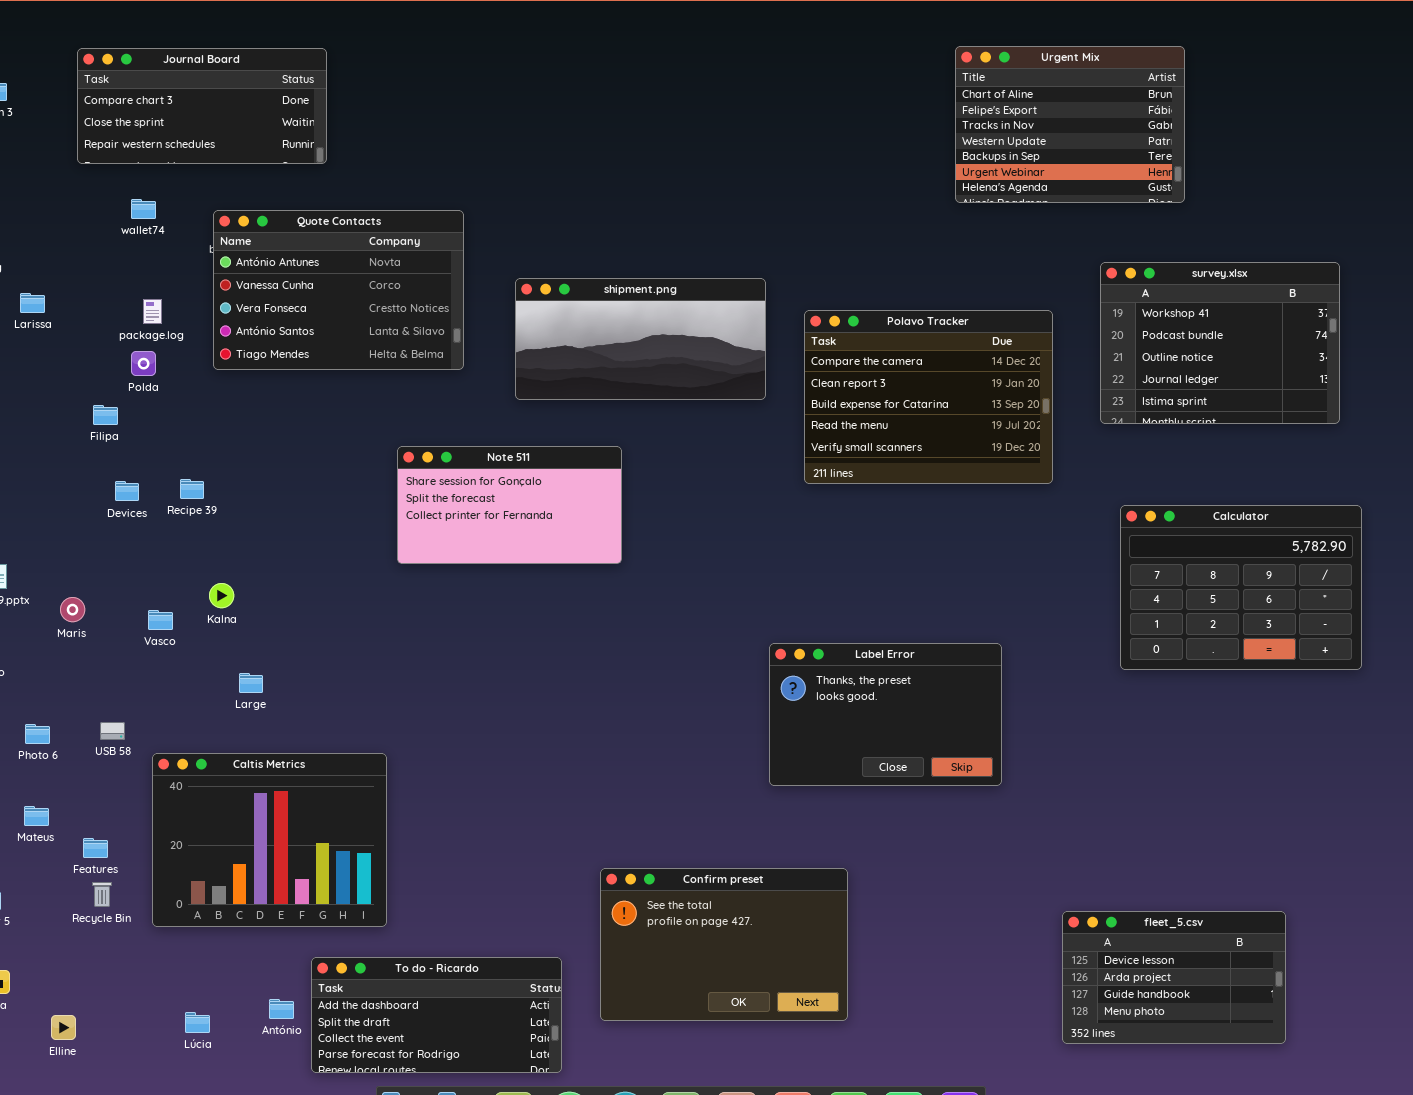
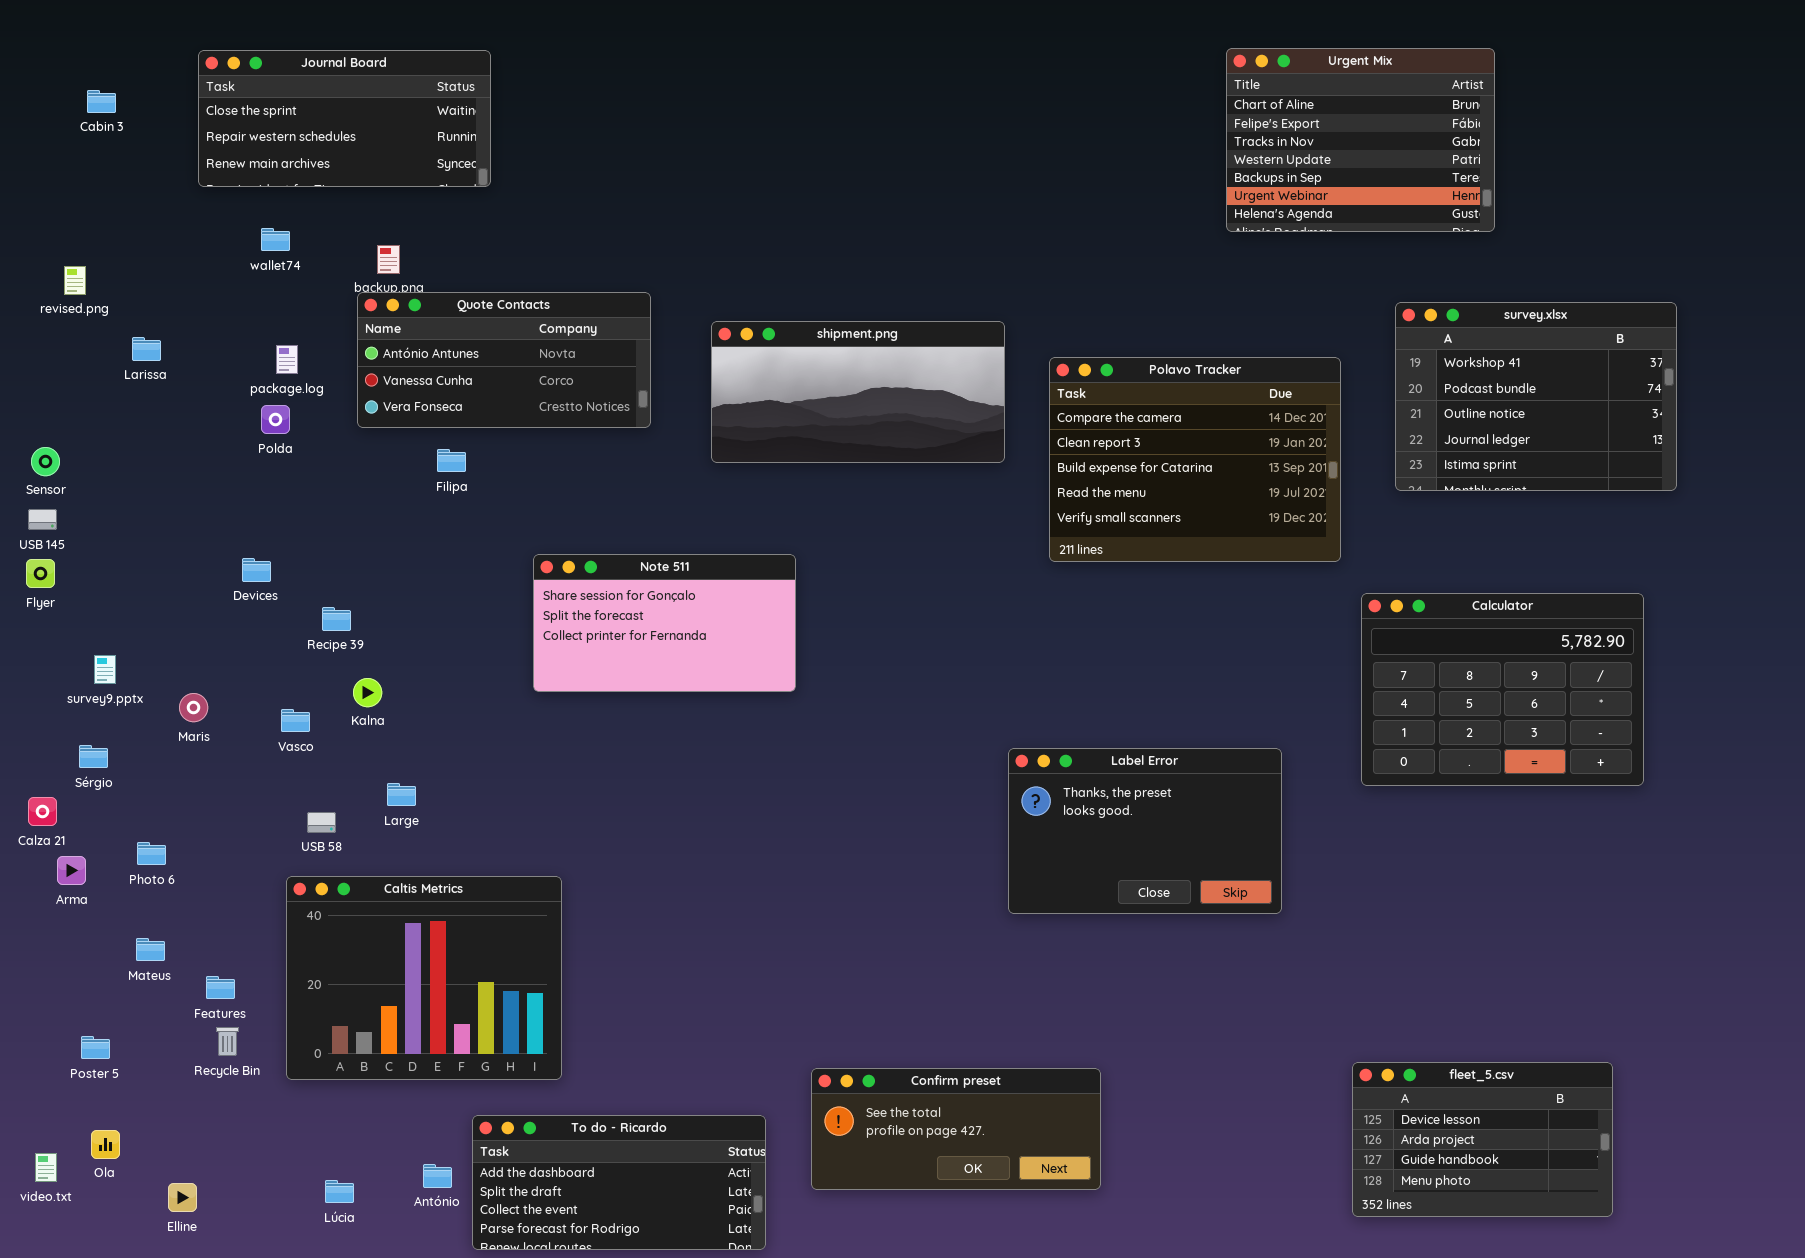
Journal Board: [77,48,327,164] -> [198,50,491,187], scrolled down 1 row
Quote Contacts: [213,210,464,370] -> [357,292,651,428], resized
Filipa: [93,405,118,425] -> [437,449,466,472], moved
Note 511: [397,446,622,564] -> [533,554,796,692], moved
Recipe 39: [180,479,204,499] -> [322,607,351,631], moved
Calculator: [1120,505,1362,670] -> [1361,593,1644,786], moved
USB 58: [100,722,125,740] -> [307,812,336,833], moved
Confirm preset: [600,868,848,1021] -> [811,1068,1101,1190], resized

